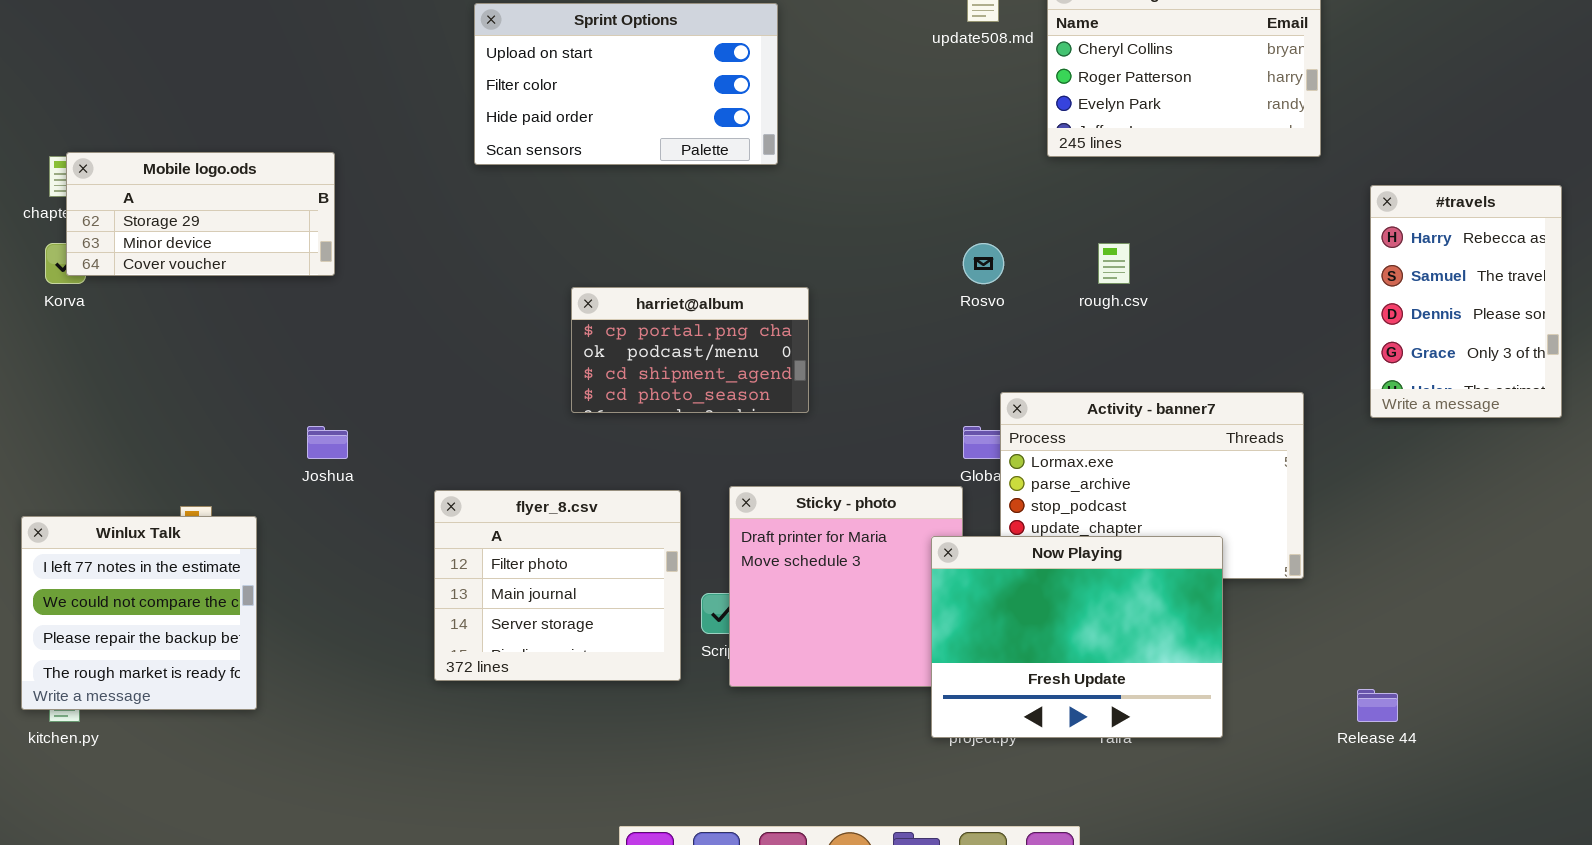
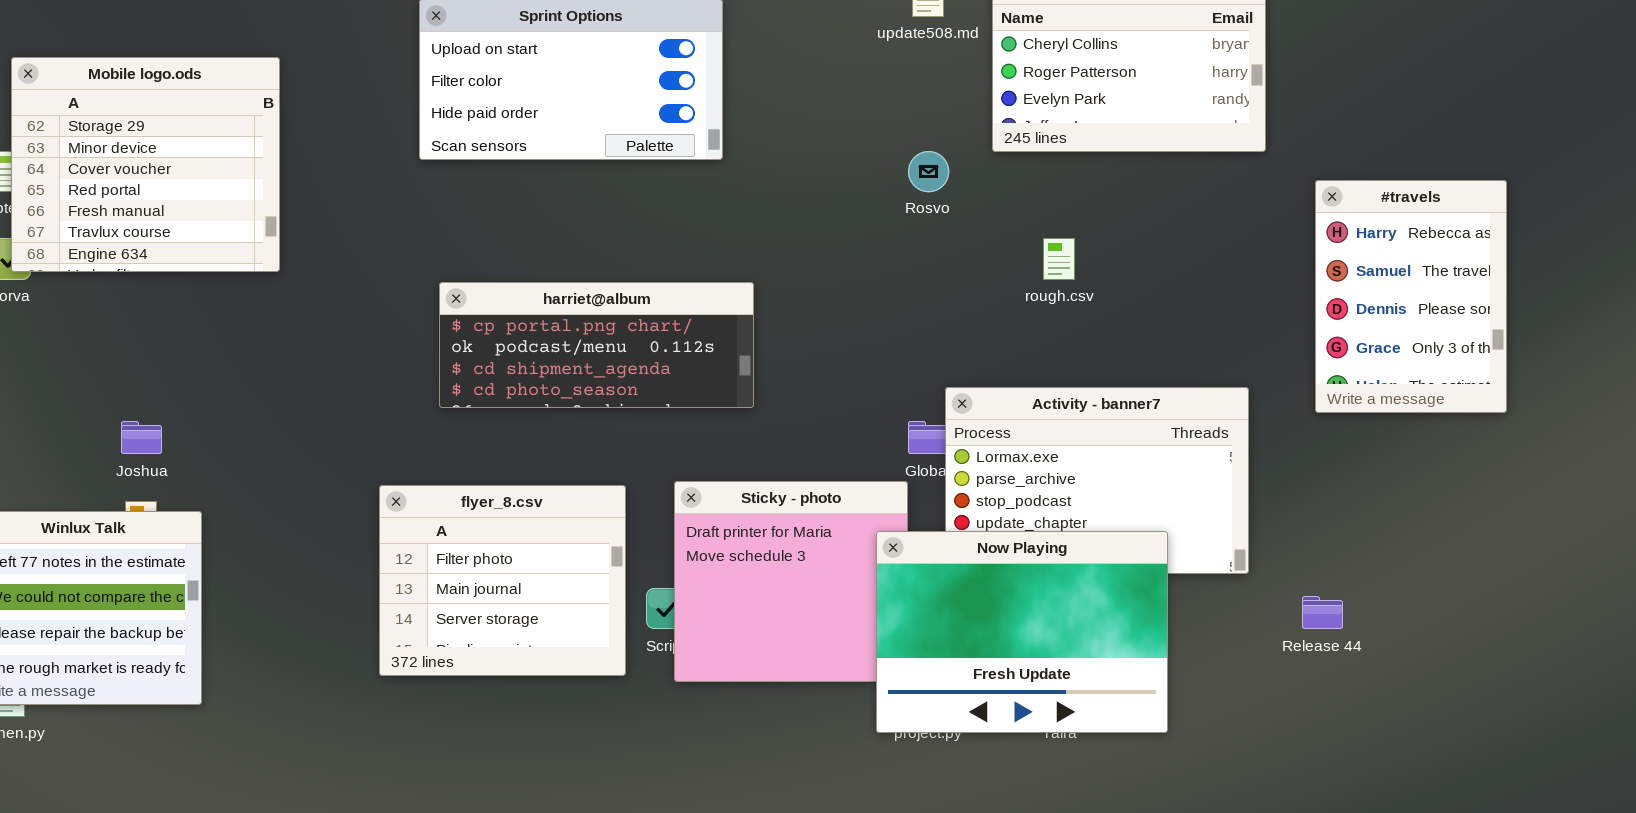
Mobile logo.ods: [66,152,335,276] -> [11,57,280,272], resized
Rosvo: [963,243,1004,284] -> [908,151,949,192], moved
harriet@album: [571,287,809,413] -> [439,282,754,408], resized
Joshua: [307,426,348,459] -> [121,421,162,454], moved
Release 44: [1357,689,1398,722] -> [1302,596,1343,629], moved

